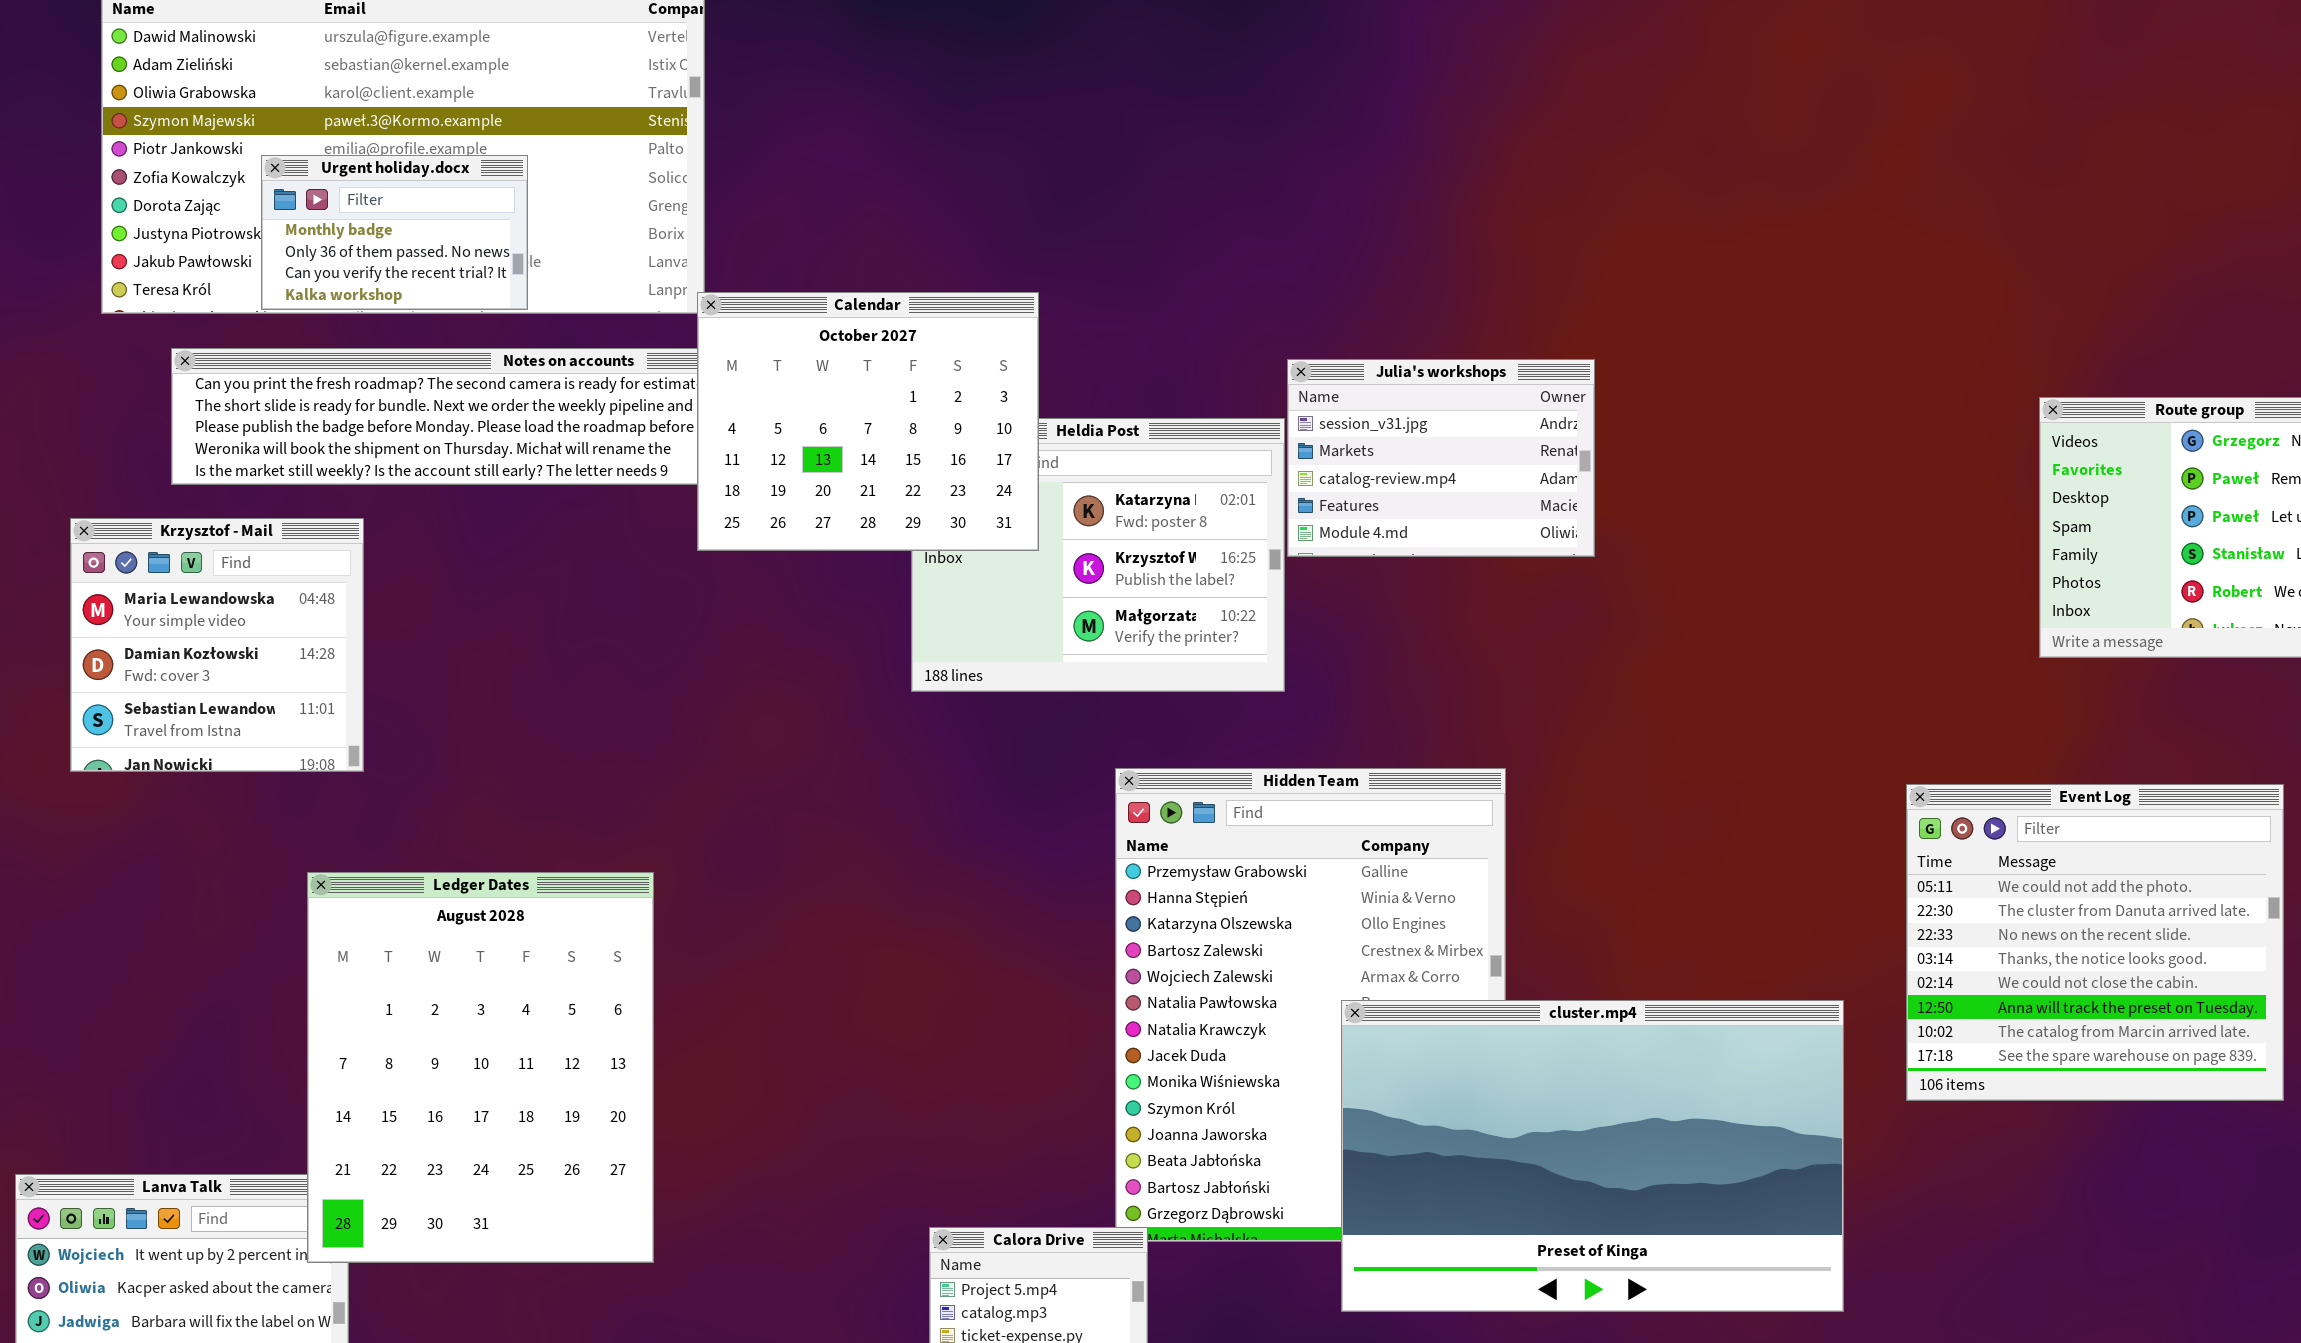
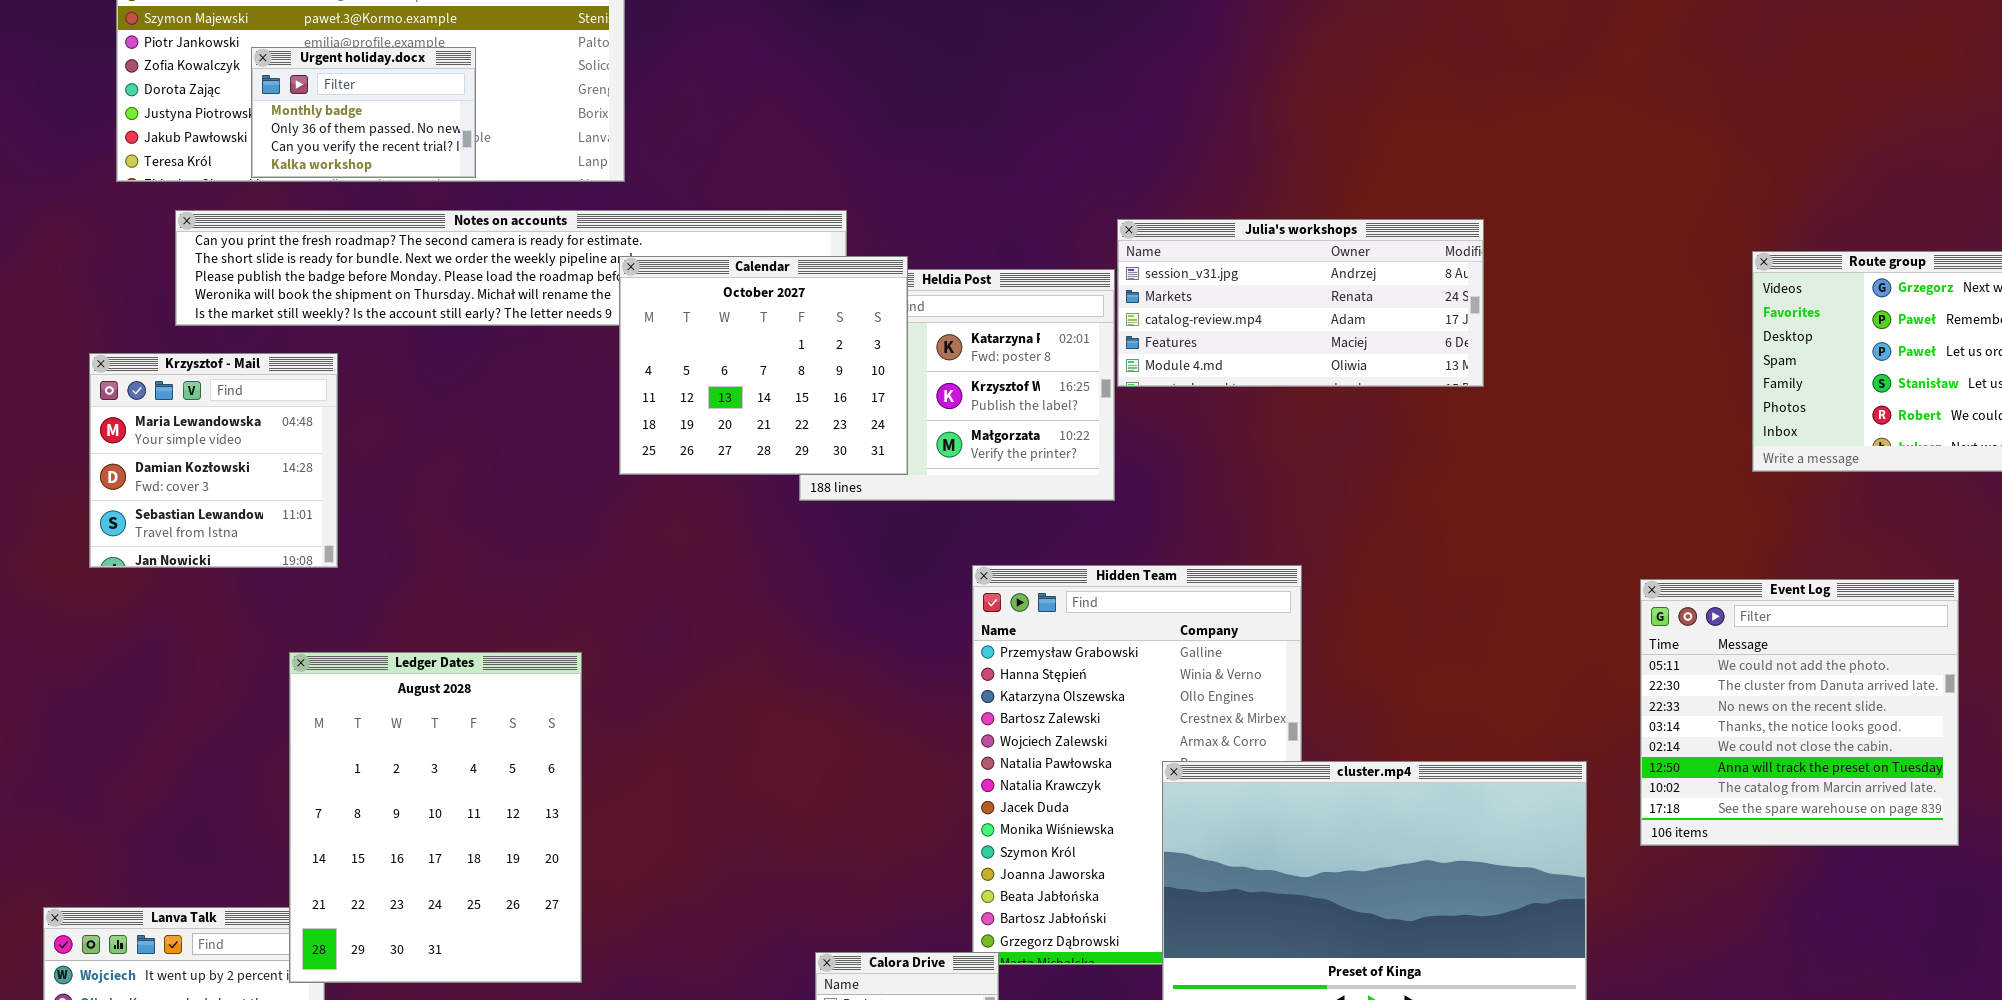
Calendar: [697,292,1039,551] -> [619,256,908,475], moved
Julia's workshops: [1287,359,1595,557] -> [1117,219,1484,387], resized

